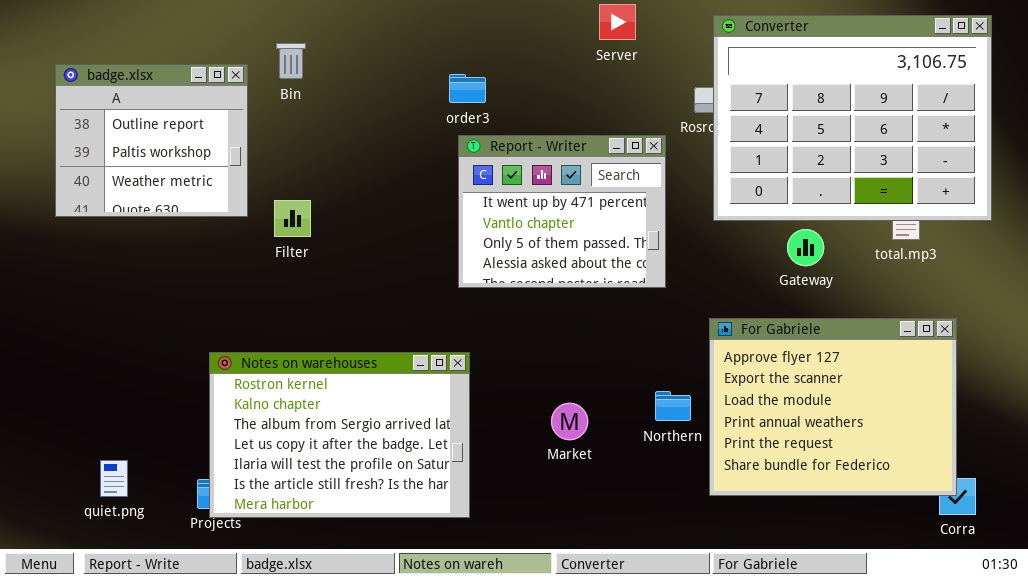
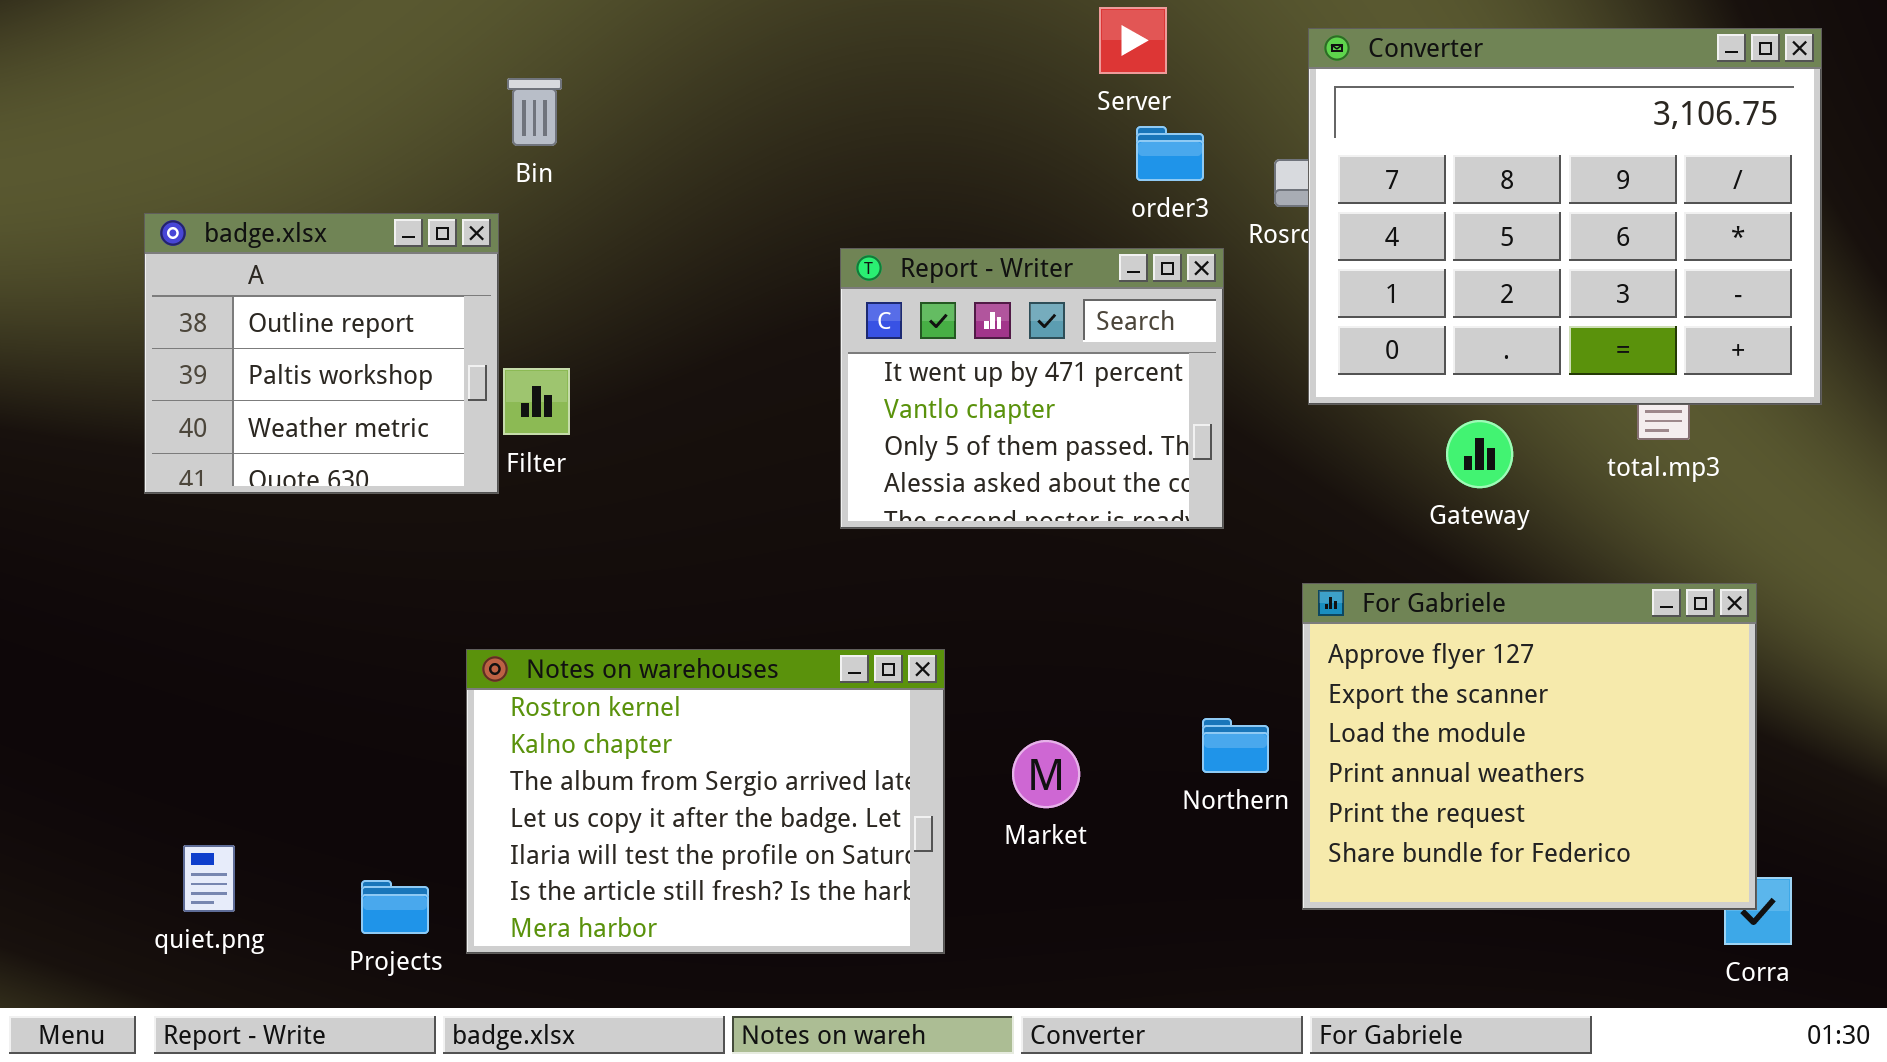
badge.xlsx: [55,64,248,217] -> [144,213,499,494], moved
order3: [449,74,486,103] -> [1136,126,1204,181], moved
Notes on warehouses: [209,352,470,518] -> [466,649,945,954], moved

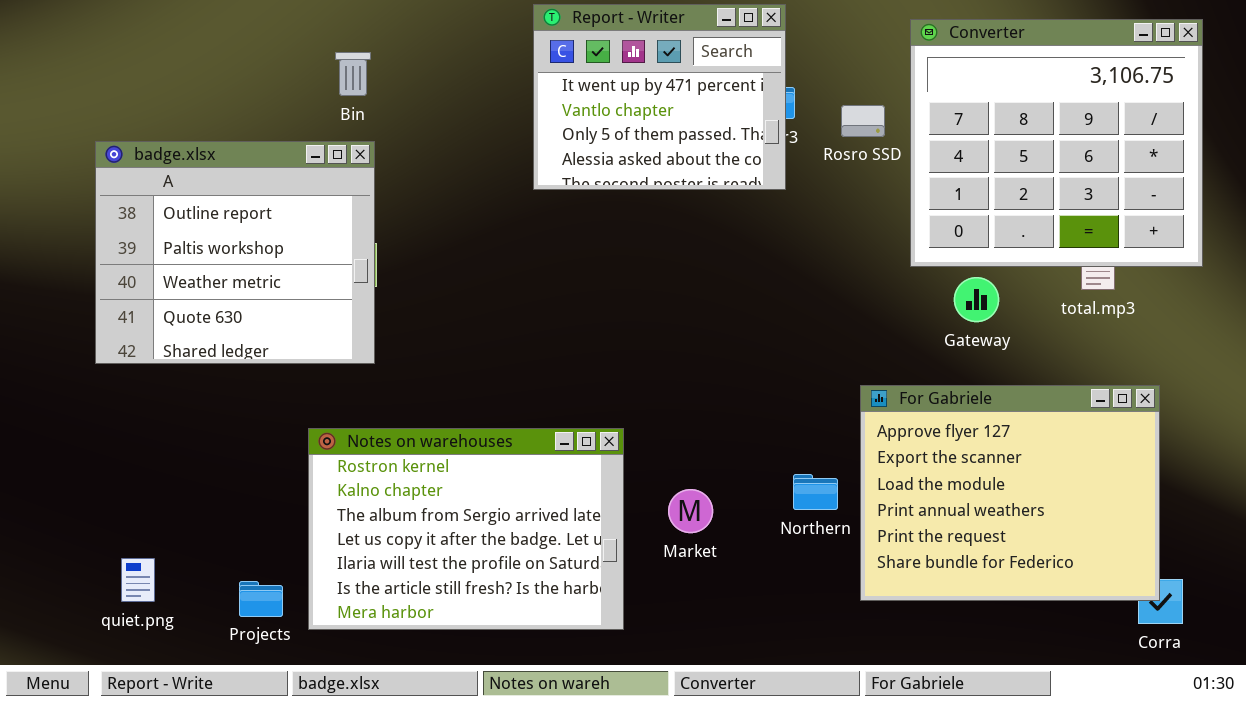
Converter: [1308,28,1822,405] -> [910,19,1203,267], resized
badge.xlsx: [144,213,499,494] -> [95,141,375,364], resized
Report - Writer: [840,248,1224,529] -> [533,4,786,190], moved

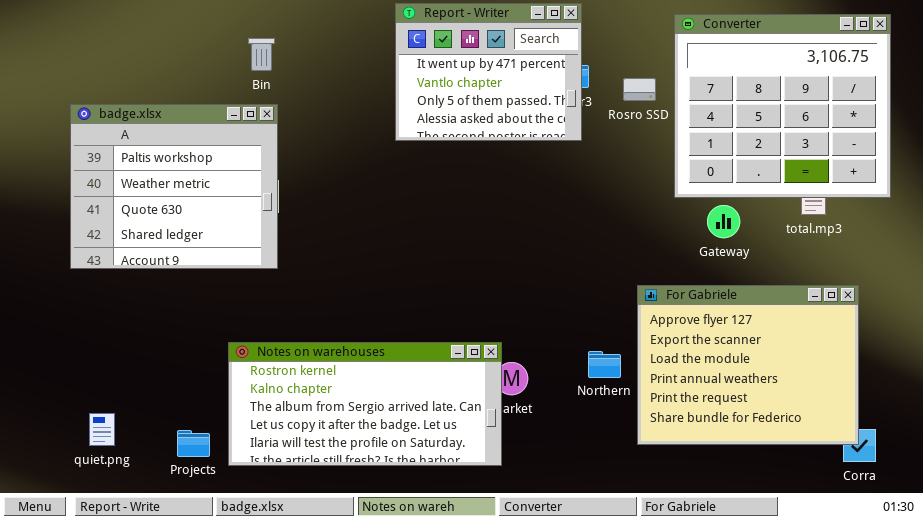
badge.xlsx: [95,141,375,364] -> [70,104,278,269], scrolled down 1 row
Notes on warehouses: [308,428,624,630] -> [228,342,502,466], resized

